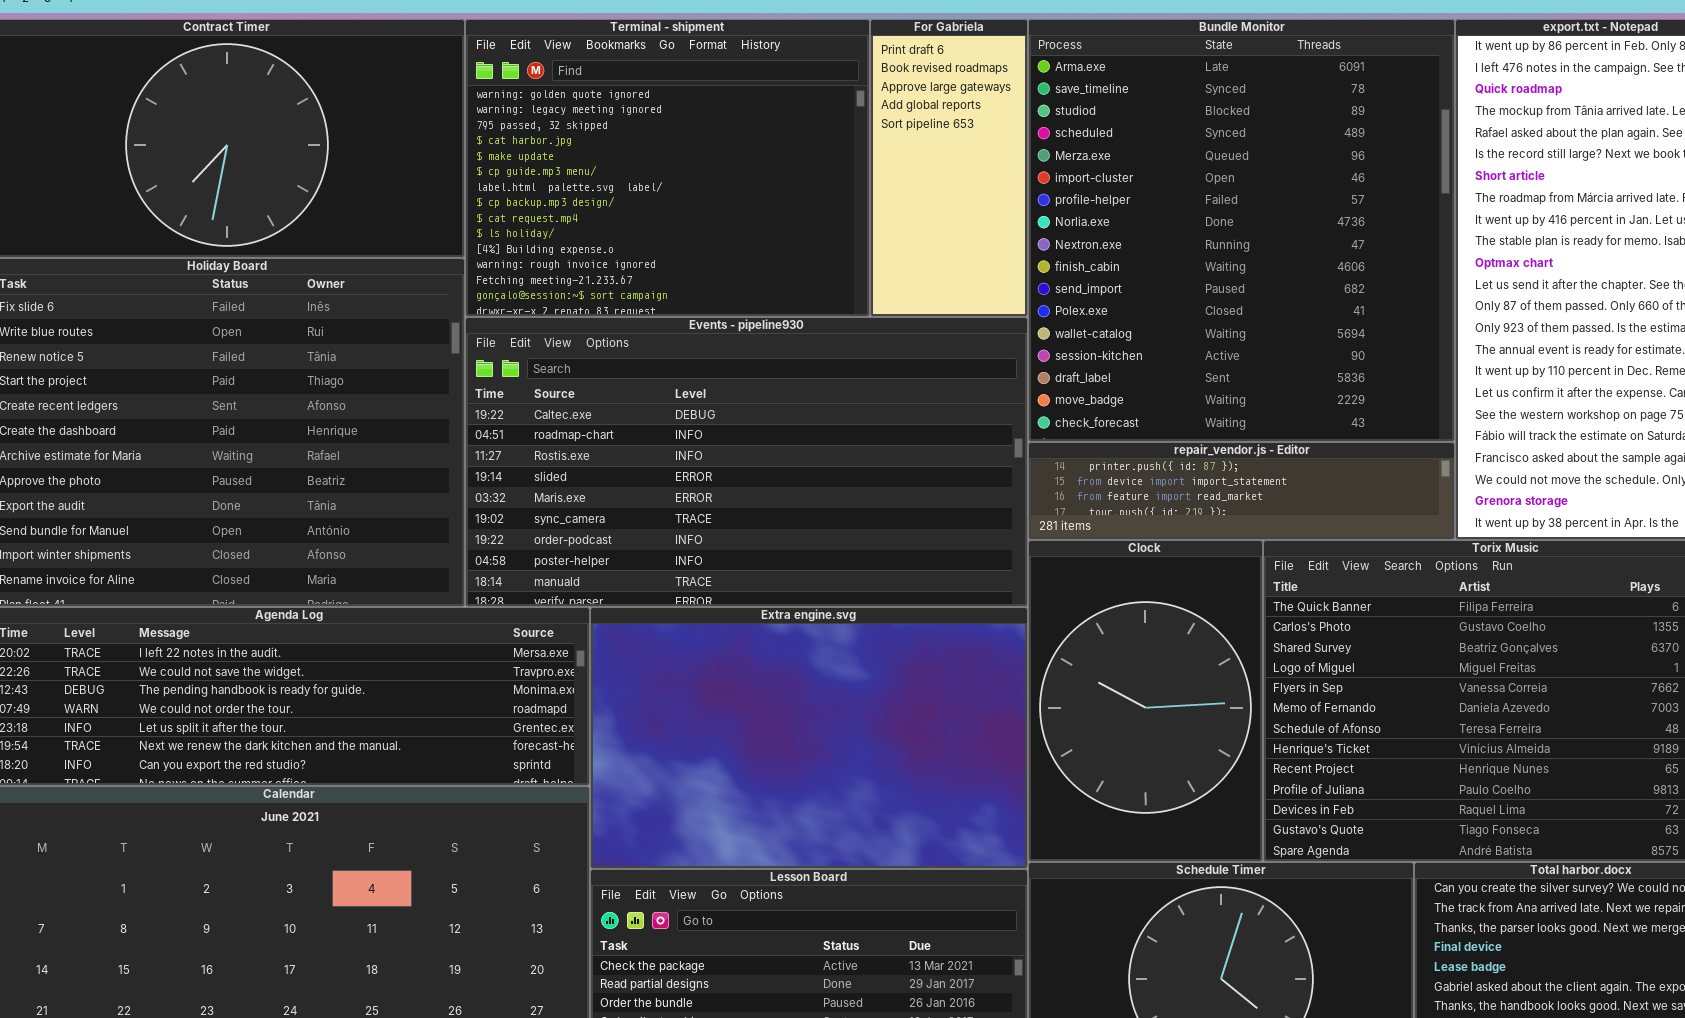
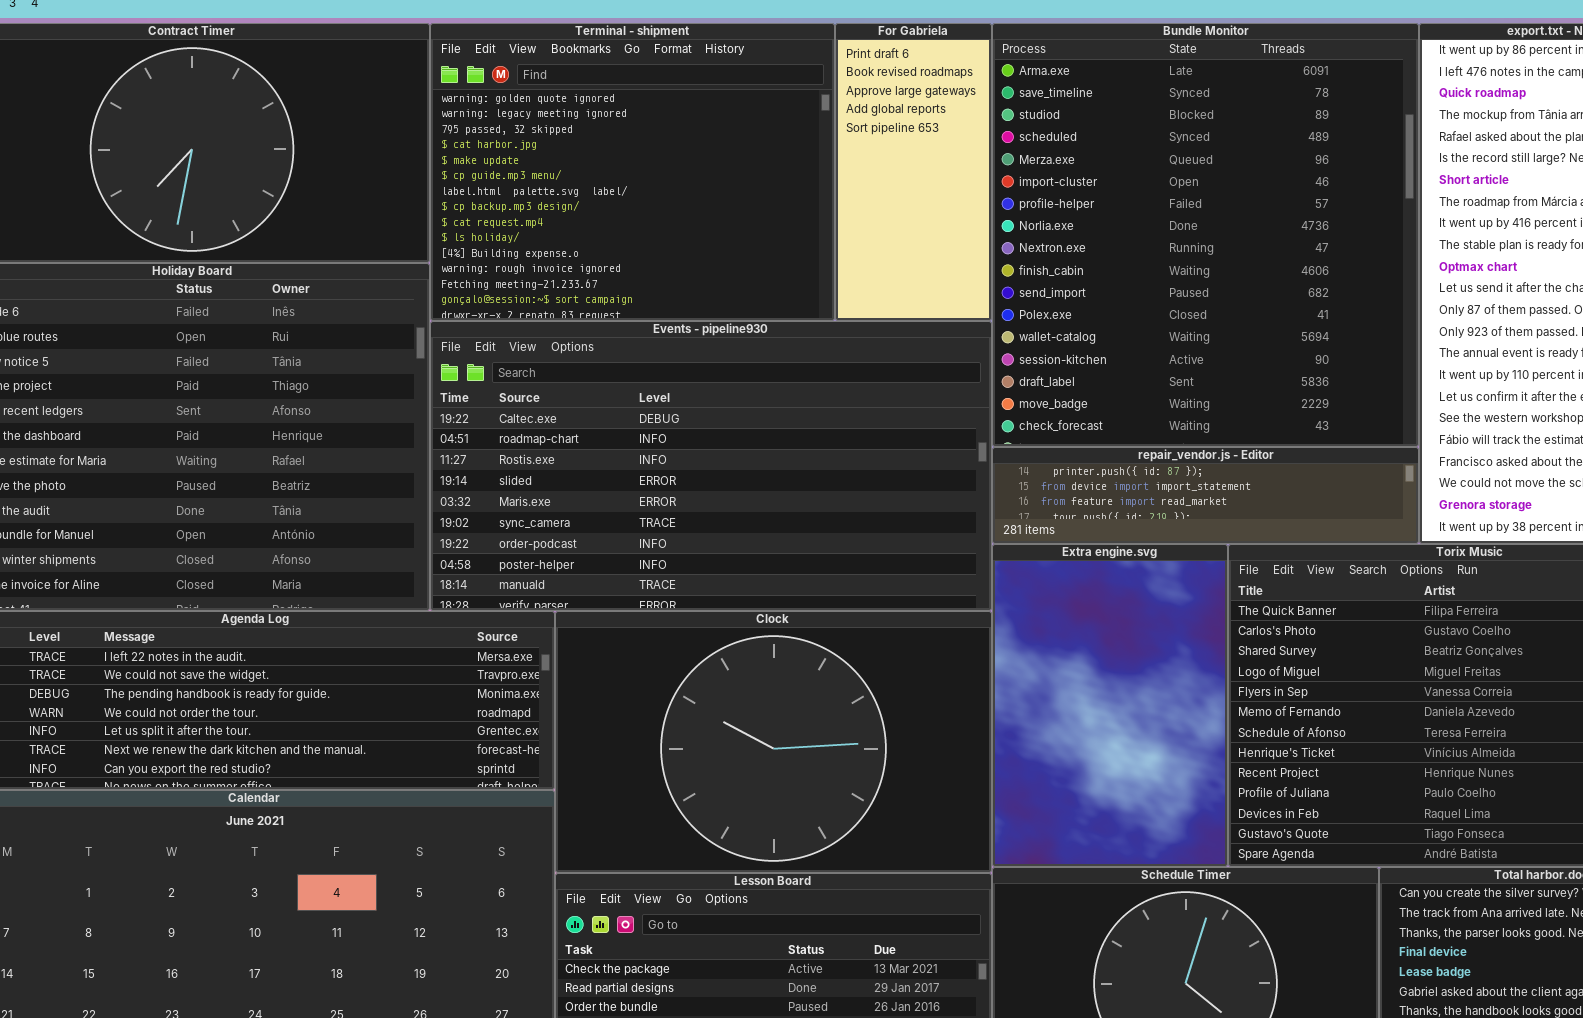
Clock: [1028,540,1263,862] -> [555,611,992,873], moved, resized
Extra engine.svg: [590,607,1028,869] -> [992,544,1228,867], moved, resized

